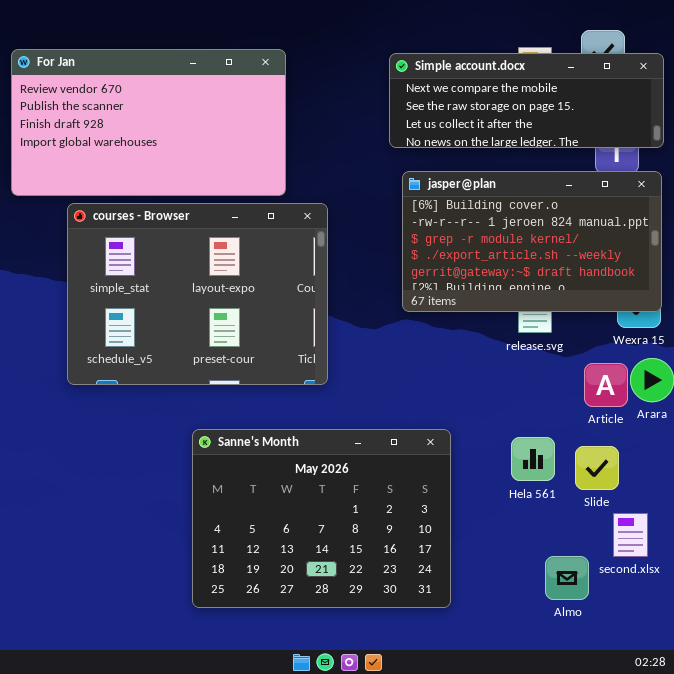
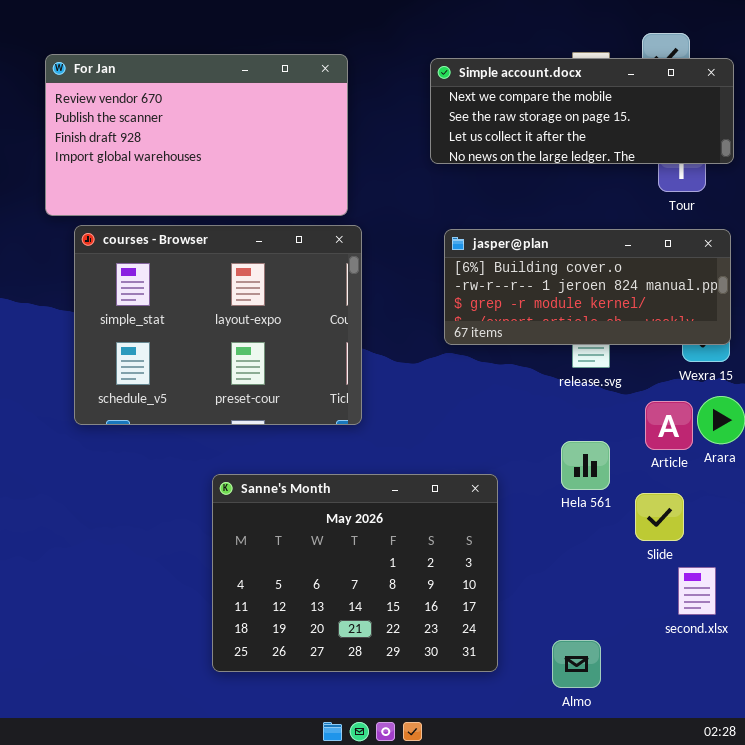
For Jan: [11,49,286,196] -> [45,54,348,216], moved
jasper@plan: [402,171,662,312] -> [444,229,731,345], resized
Hela 561: [511,437,555,481] -> [561,441,610,490], moved
Almo: [545,556,589,600] -> [552,640,601,688], moved

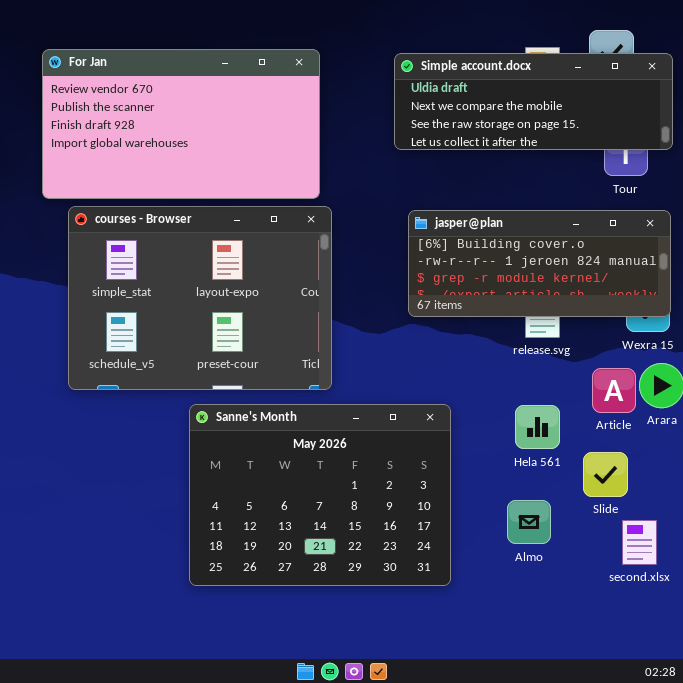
Simple account.docx: [430,58,734,164] -> [394,53,673,150], scrolled up 1 row
Sanne's Month: [212,474,498,672] -> [189,404,451,586], moved
Almo: [552,640,601,688] -> [507,500,551,544], moved

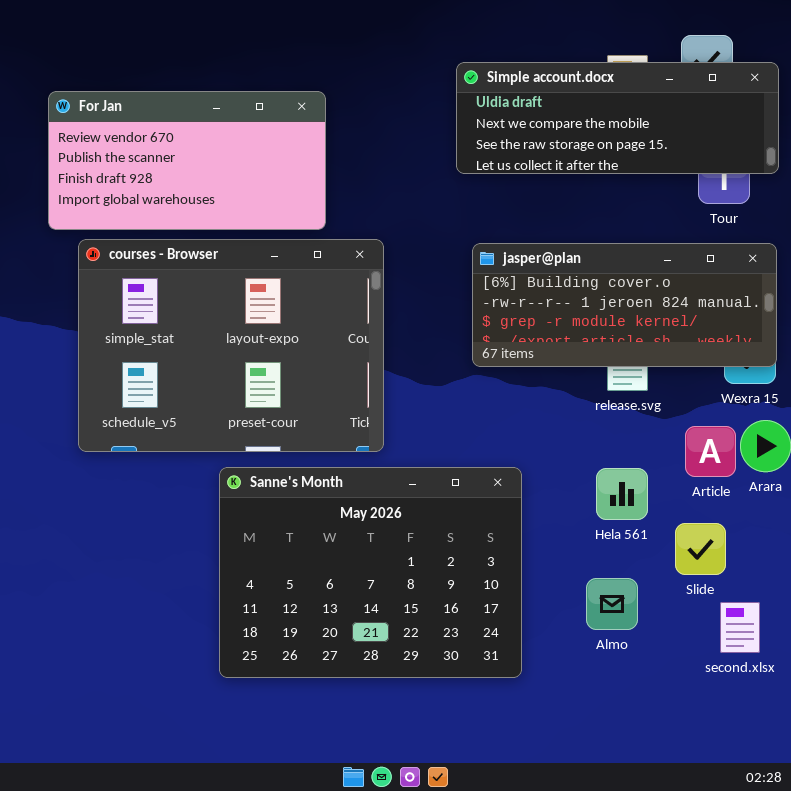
For Jan: [42,49,320,199] -> [48,91,326,230], resized

